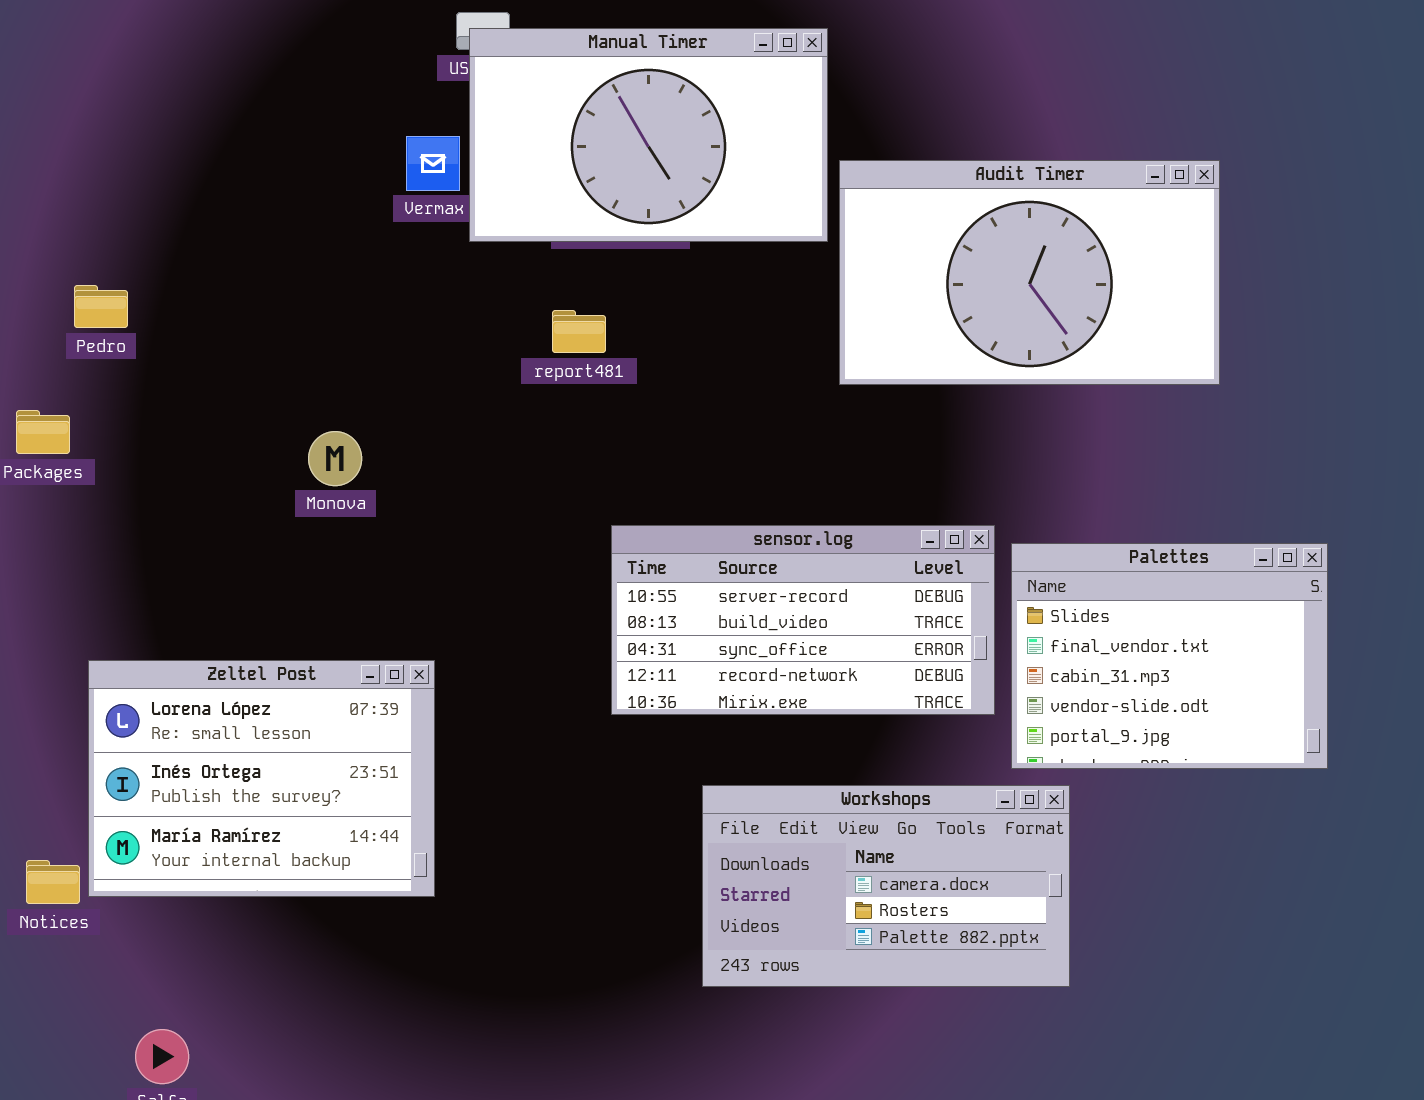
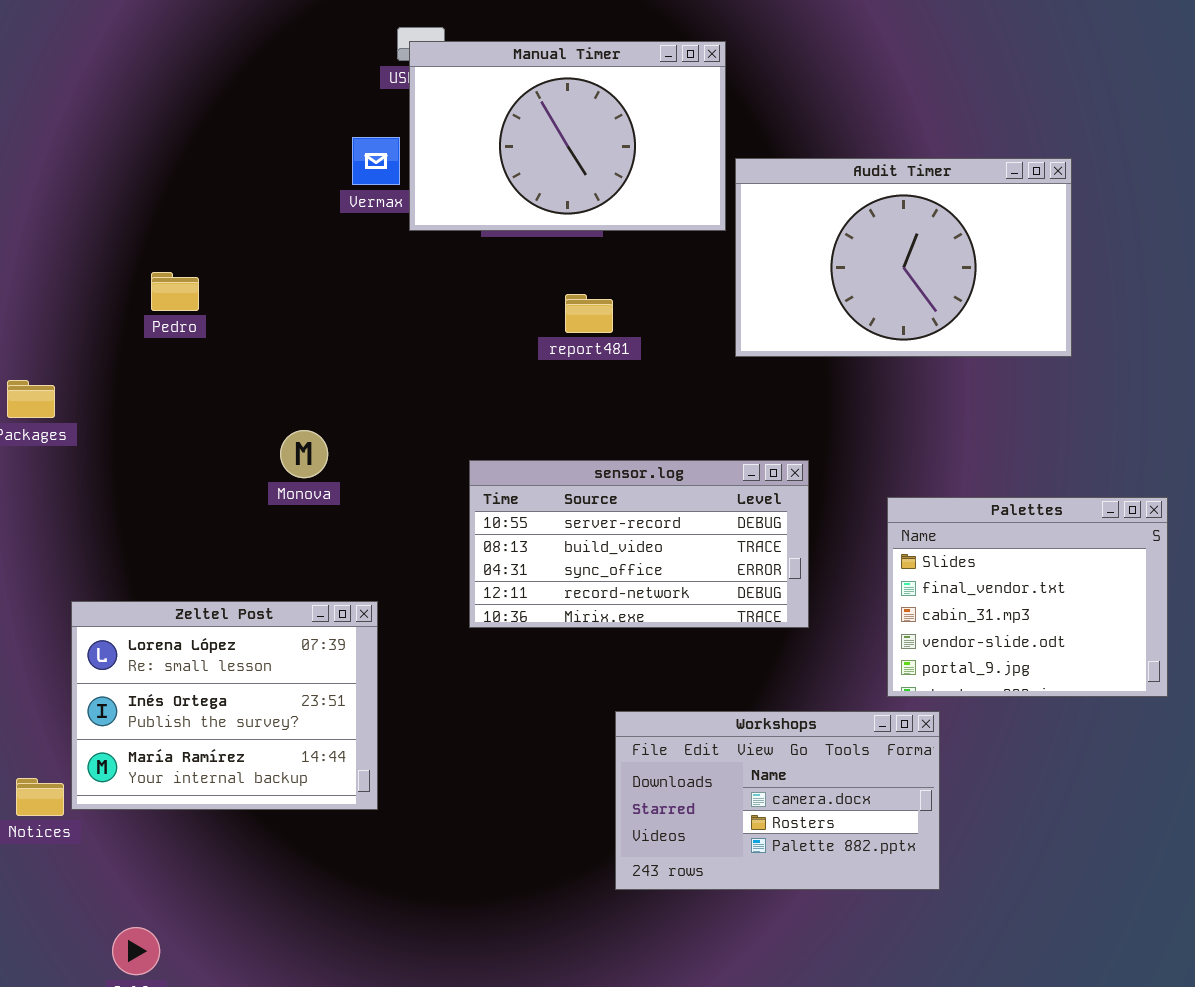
Pedro: [74,285,128,328] -> [151,272,199,311], moved
report481: [552,310,606,353] -> [565,294,613,333], moved
Monova: [308,431,362,486] -> [280,430,328,478], moved
sensor.log: [611,525,995,715] -> [469,460,809,628], moved

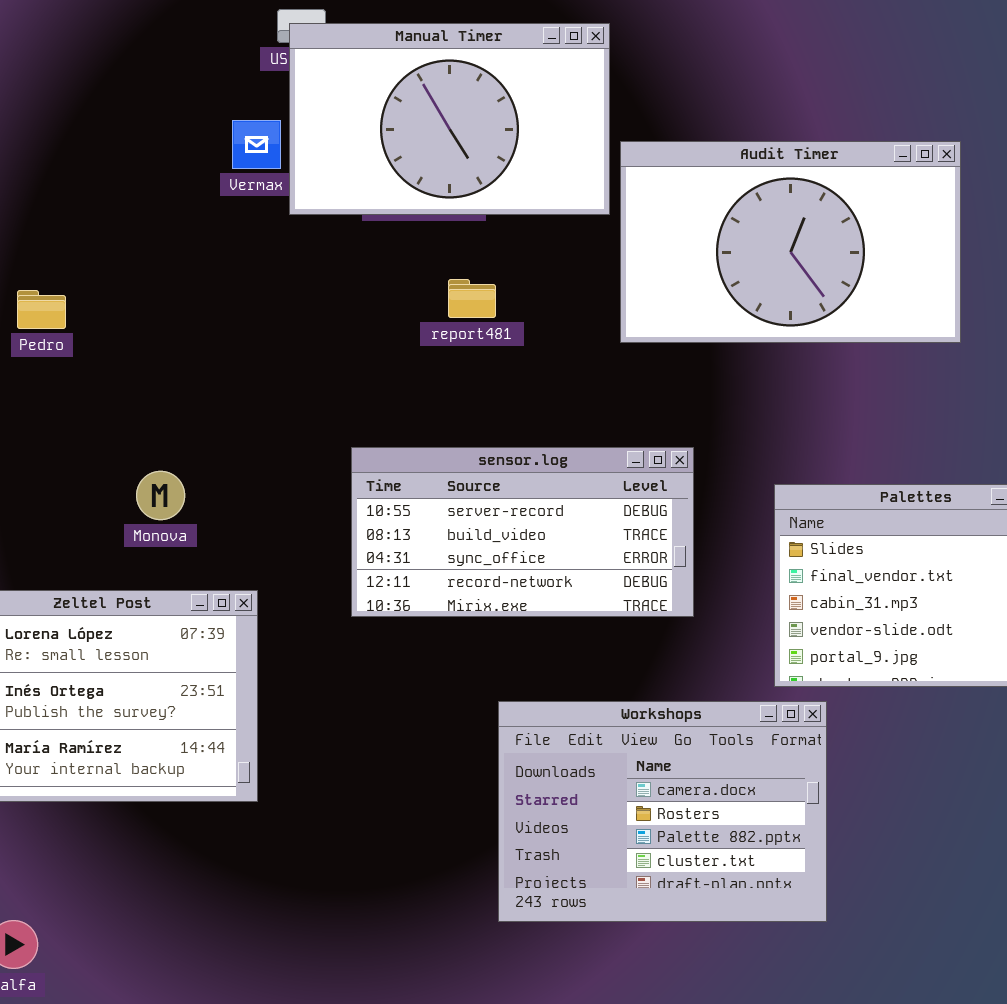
Pedro: [151,272,199,311] -> [17,290,66,329], moved
Monova: [280,430,328,478] -> [136,471,185,520], moved
Workshops: [615,711,940,890] -> [498,701,827,922], resized

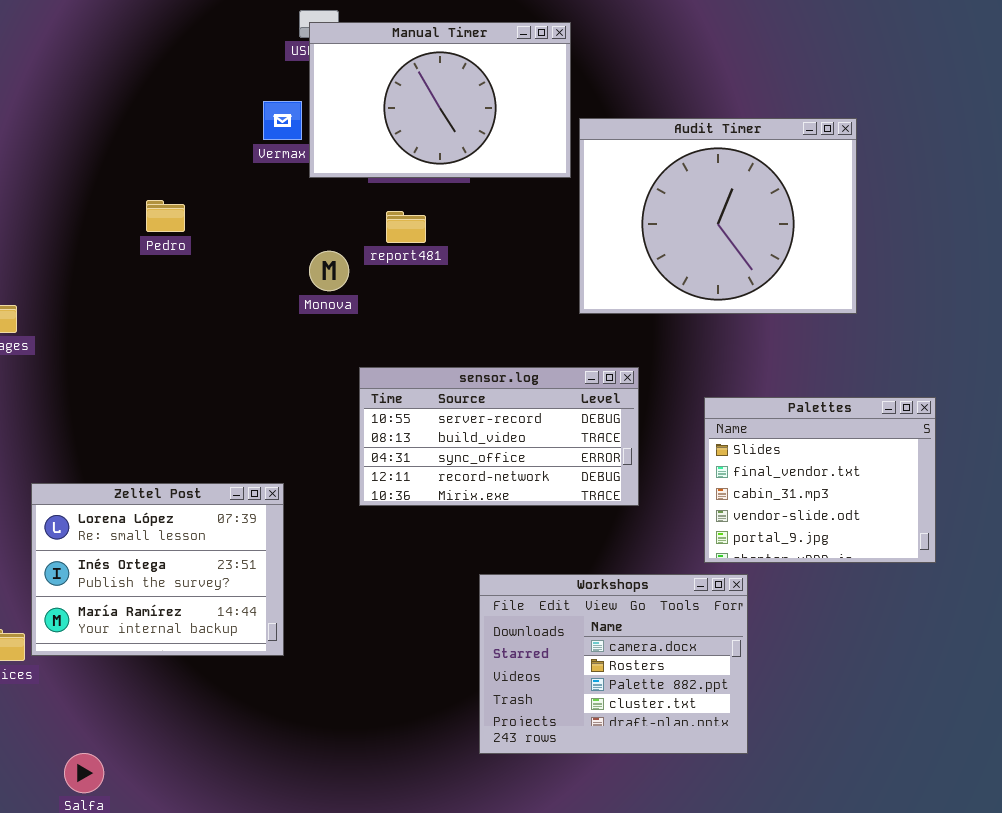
Audit Timer: [620,141,961,343] -> [579,118,857,314], resized
report481: [448,279,496,318] -> [386,211,426,243], moved
Pedro: [17,290,66,329] -> [146,200,185,232], moved
Monova: [136,471,185,520] -> [309,251,349,291], moved

